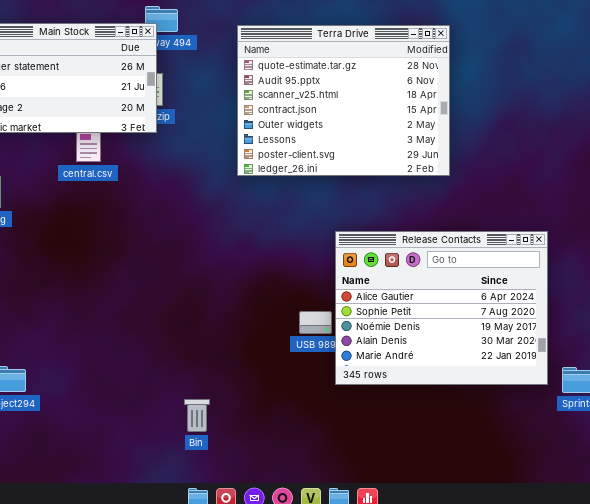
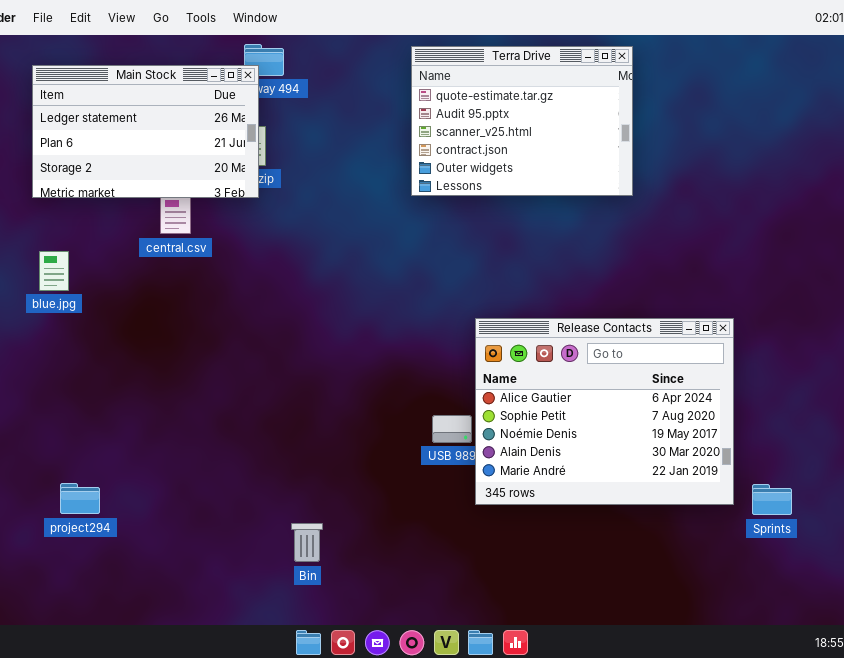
Terra Drive: [237,25,450,176] -> [411,46,633,196], moved, resized

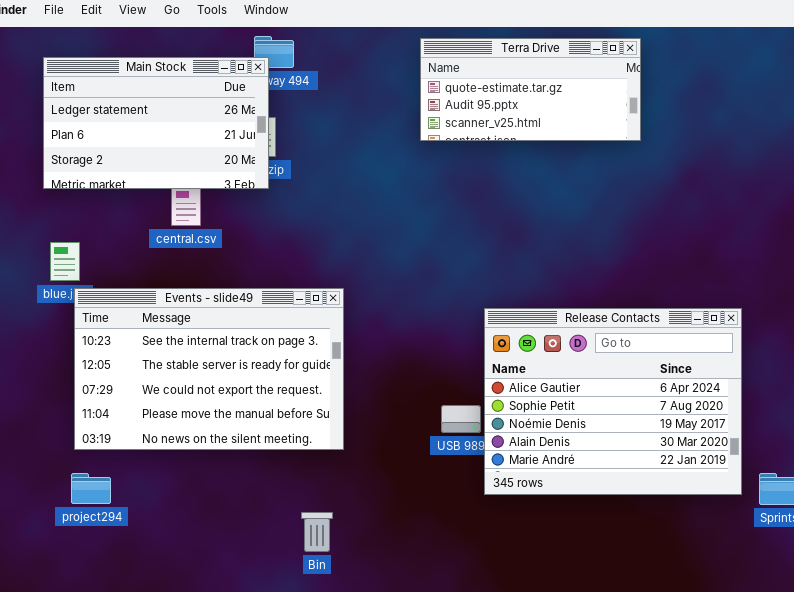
Terra Drive: [411,46,633,196] -> [420,38,641,141], resized
Events - slide49: none -> [74,288,344,450], opened

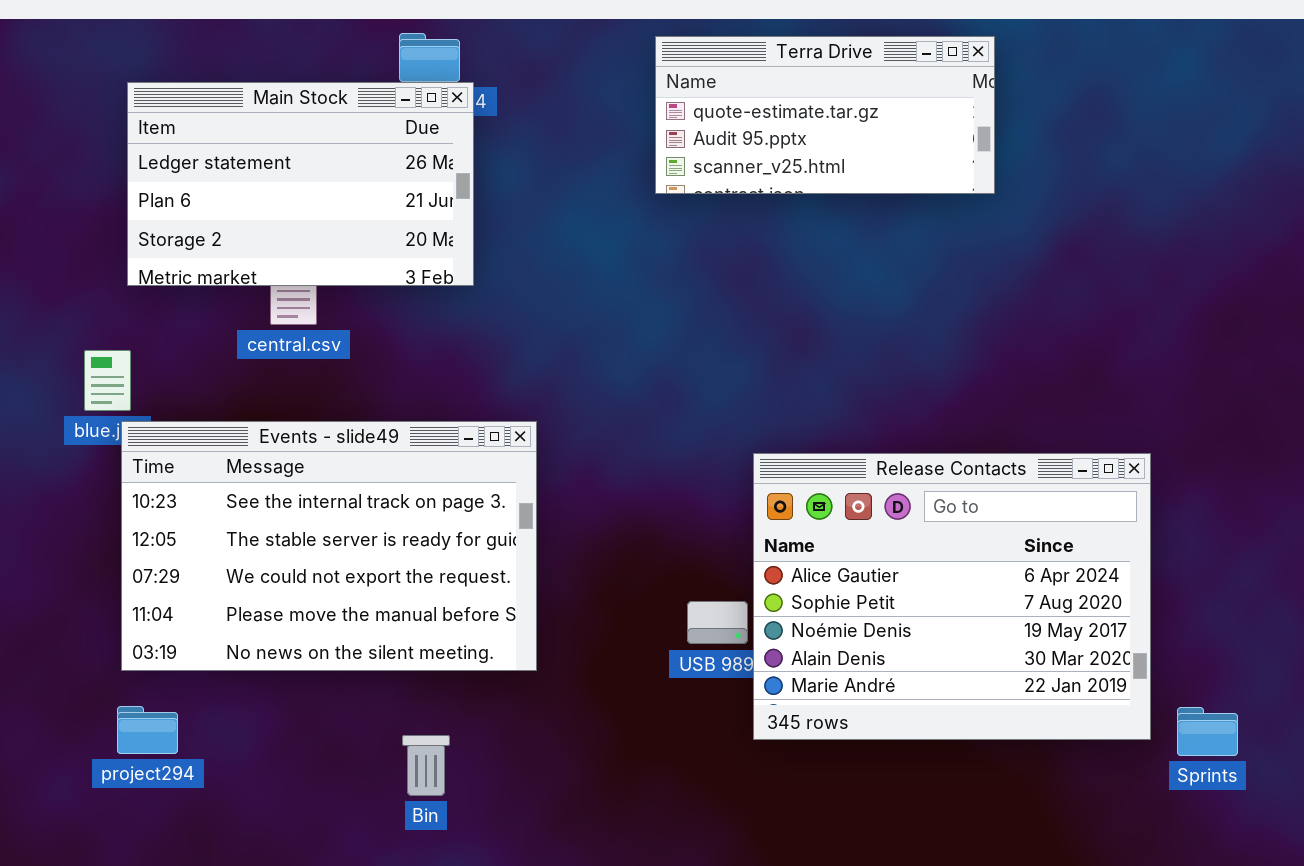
Main Stock: [43,57,269,189] -> [127,82,474,286], moved
Bin: [301,512,333,552] -> [402,735,450,796], moved

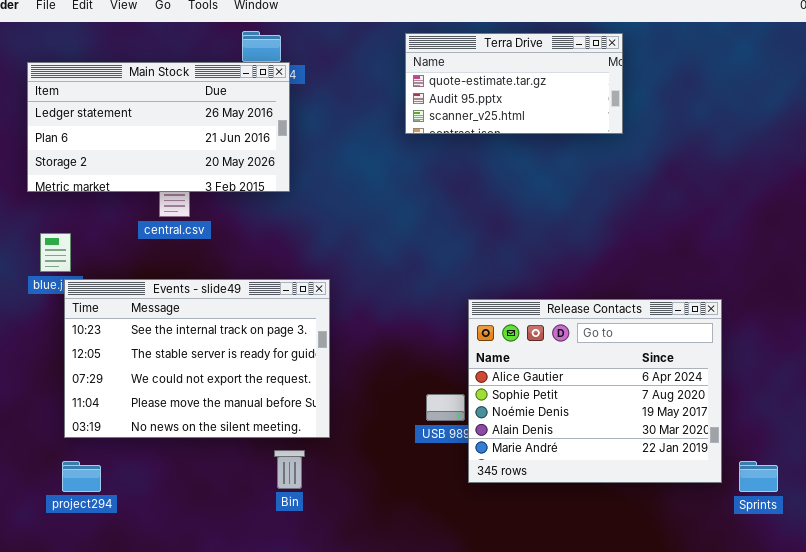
Main Stock: [127,82,474,286] -> [27,62,290,192], resized
Bin: [402,735,450,796] -> [274,450,305,489], moved

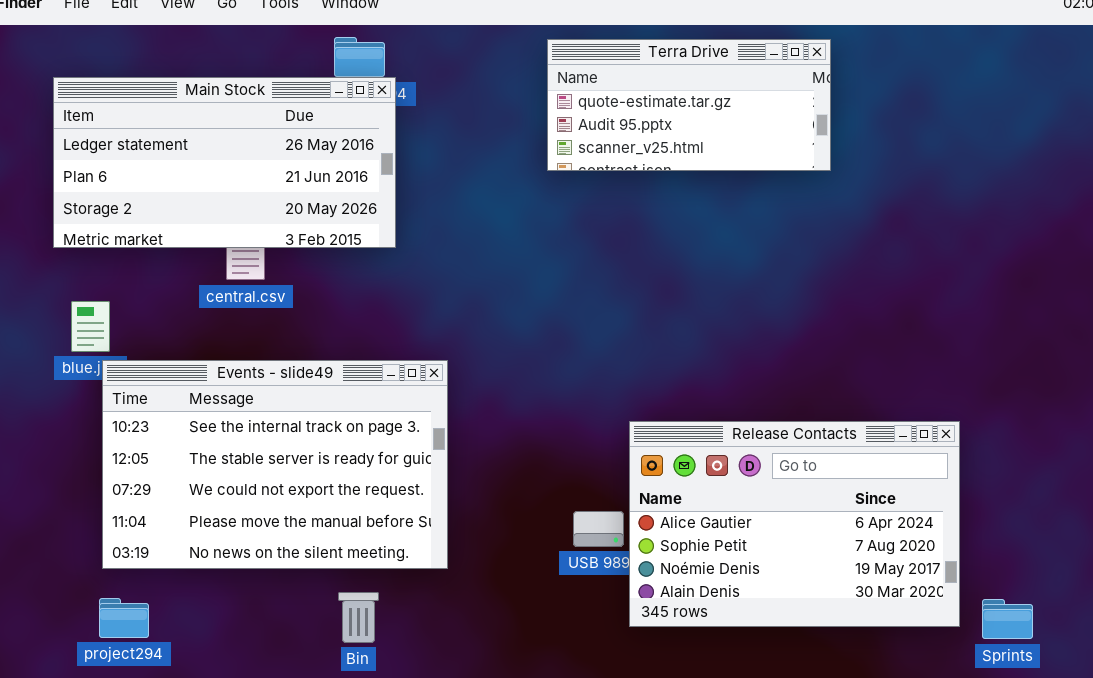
Release Contacts: [468,299,722,483] -> [629,421,960,627], resized
Bin: [274,450,305,489] -> [338,592,379,643], moved

